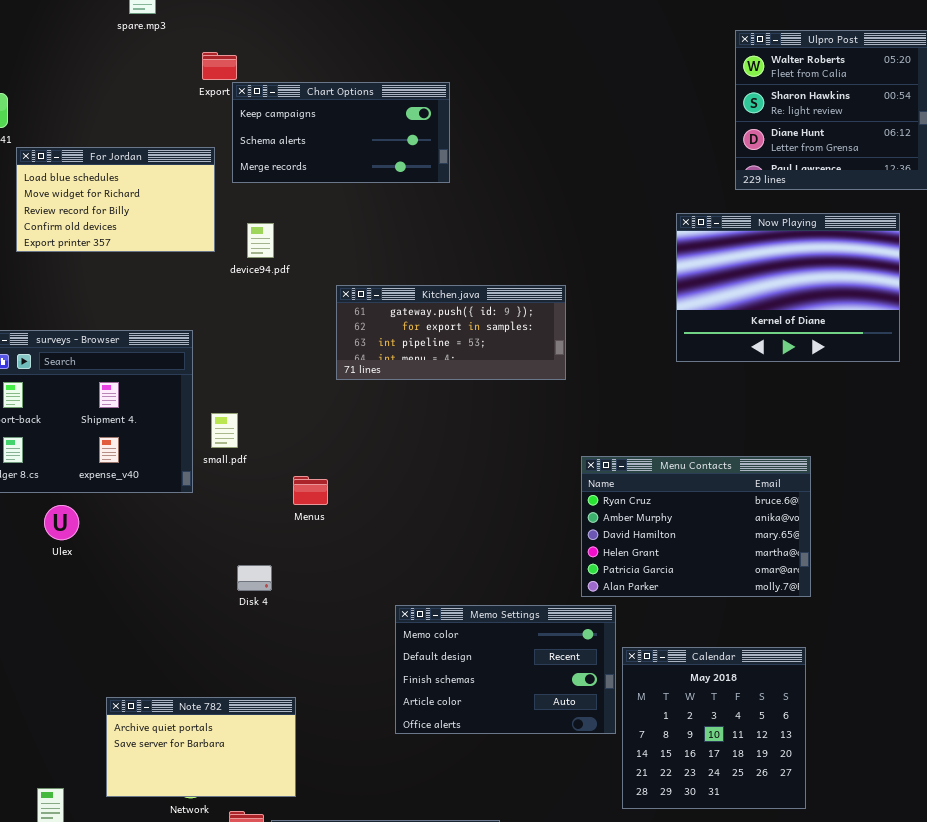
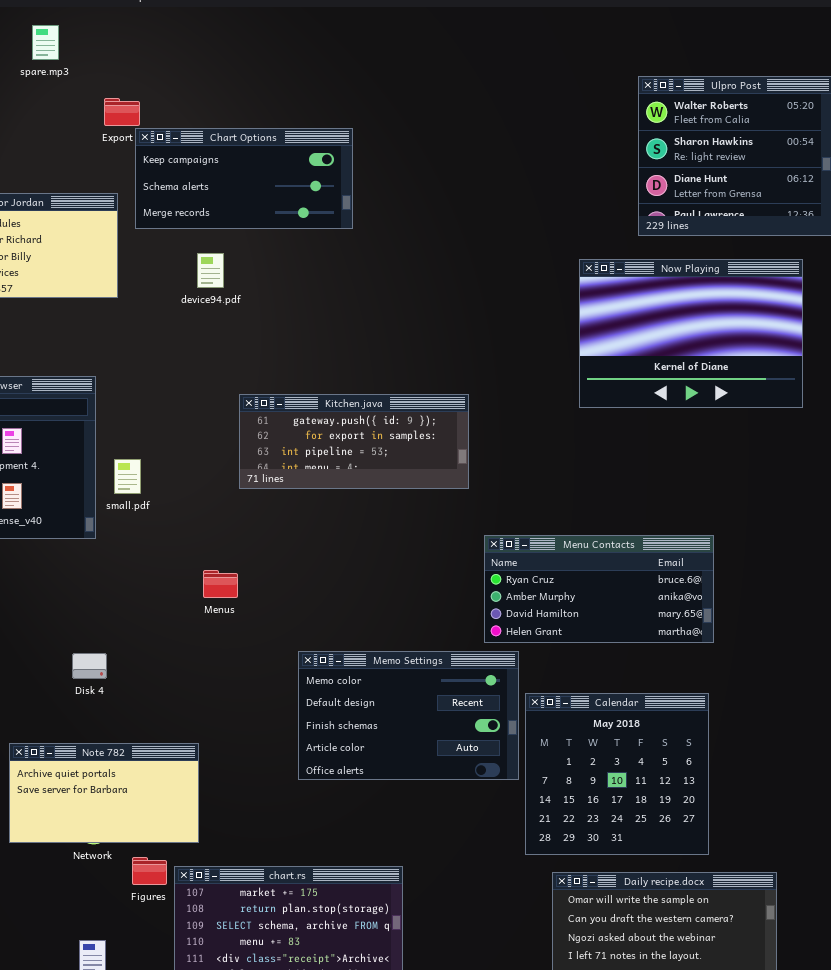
device94.pdf: [247,223,274,258] -> [197,253,224,288], moved
Kitchen.java: [336,285,566,380] -> [239,394,469,489], moved
Menu Contacts: [581,456,811,597] -> [484,535,714,643], resized
Menus: [293,476,328,505] -> [203,570,238,598], moved
Disk 4: [237,565,272,591] -> [72,653,107,679], moved

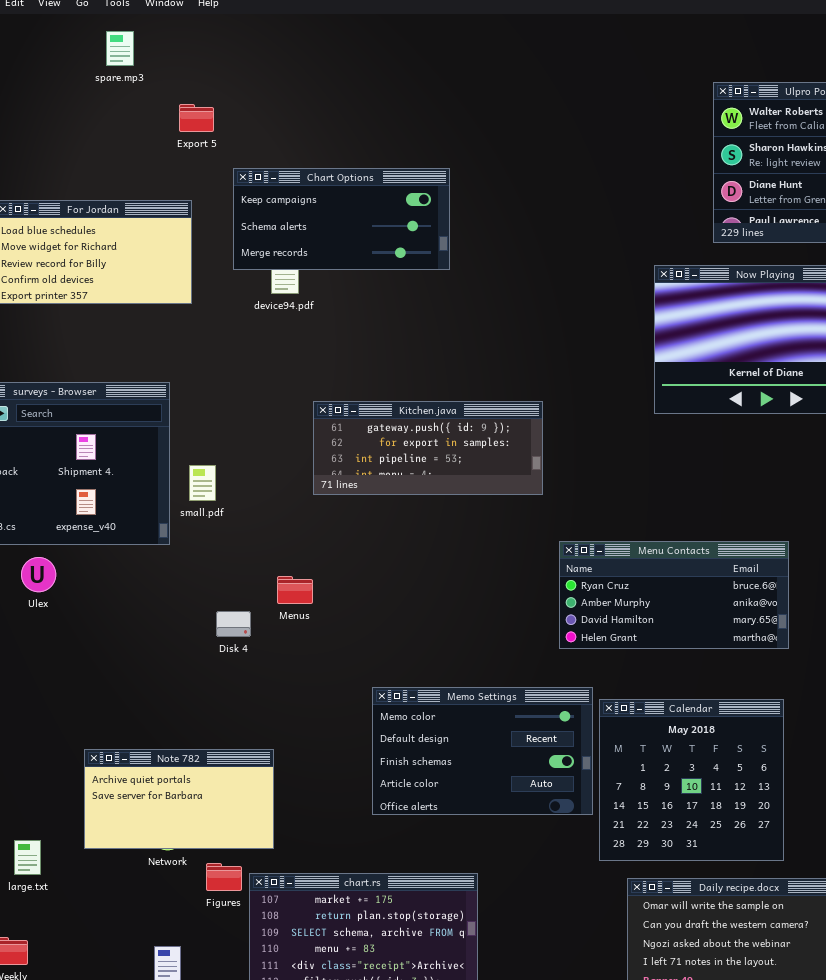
Chart Options: [135,128,353,229] -> [233,168,450,270], moved
Memo Settings: [298,651,519,780] -> [372,687,593,815], moved
Disk 4: [72,653,107,679] -> [216,611,251,637], moved

